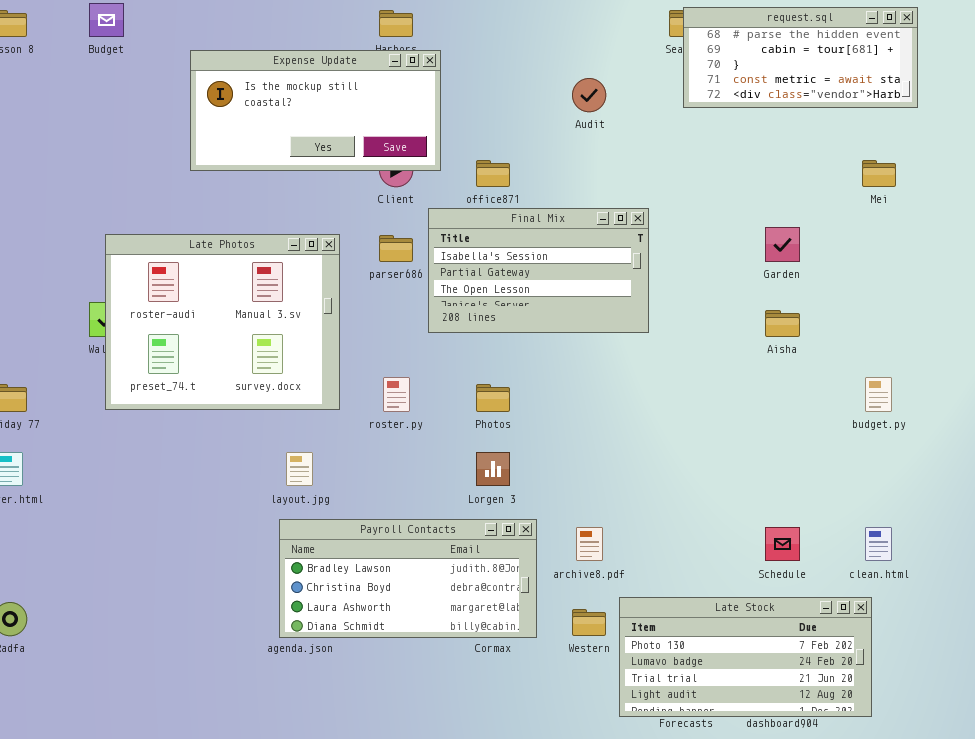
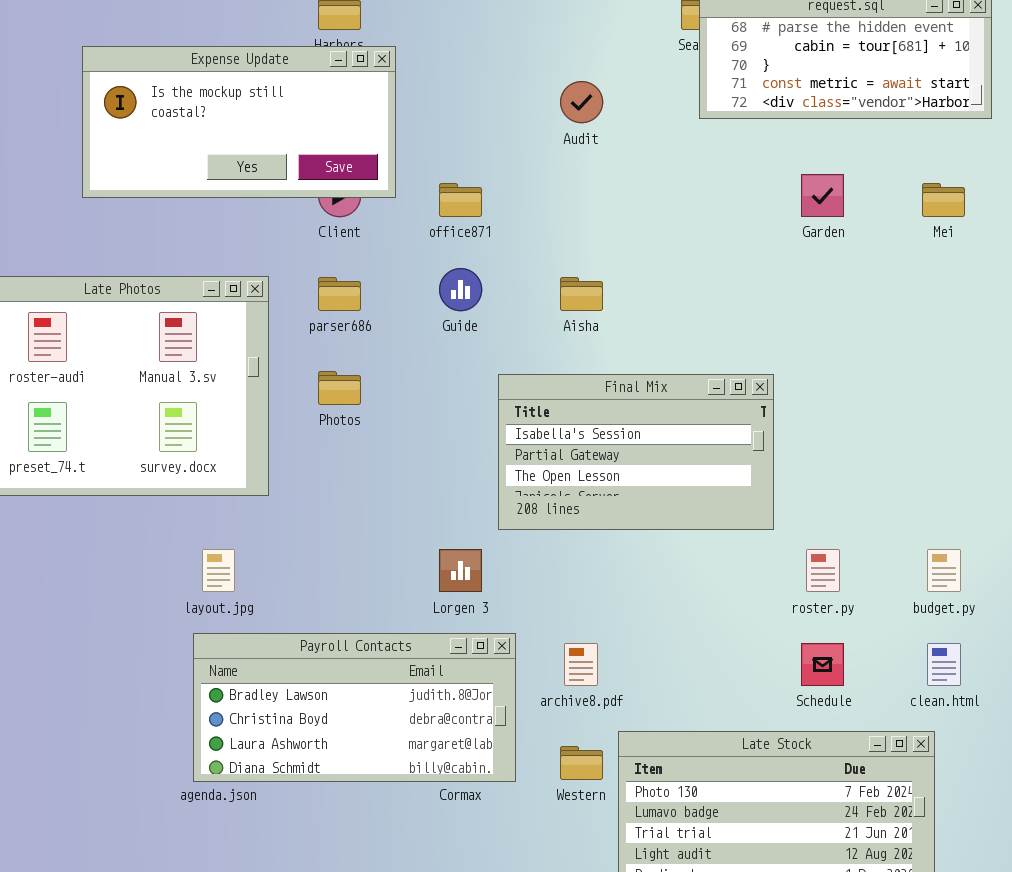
Final Mix: [428,208,649,333] -> [498,374,774,530], moved
Garden: [765,227,800,262] -> [801,174,844,217], moved
Aisha: [765,310,800,337] -> [560,277,603,311], moved
roster.py: [383,377,410,412] -> [806,549,840,592], moved
budget.py: [865,377,892,412] -> [927,549,961,592], moved
Photos: [476,384,510,412] -> [318,371,361,405], moved

